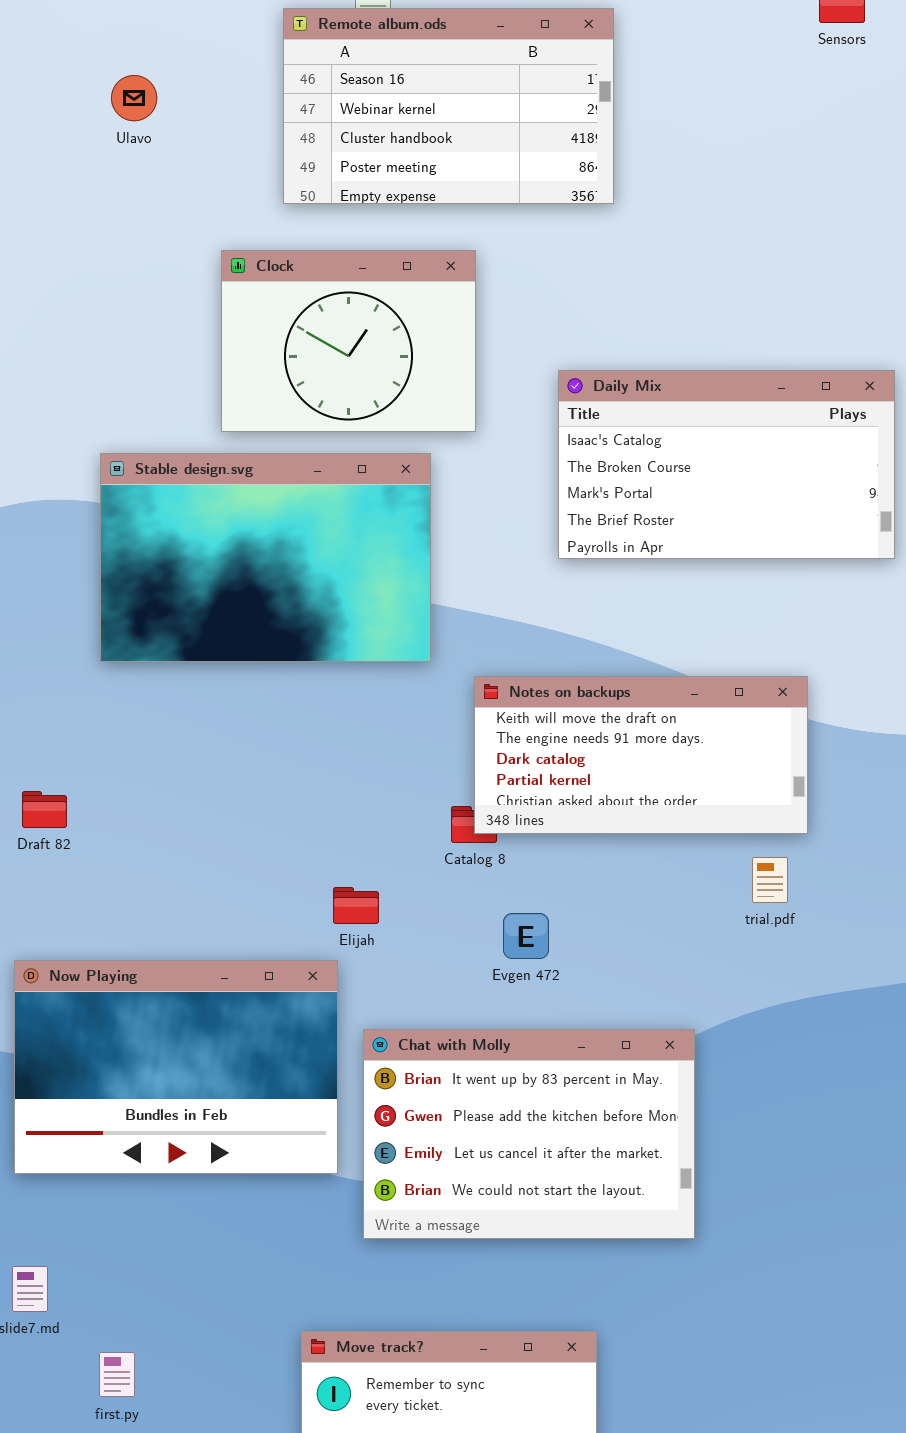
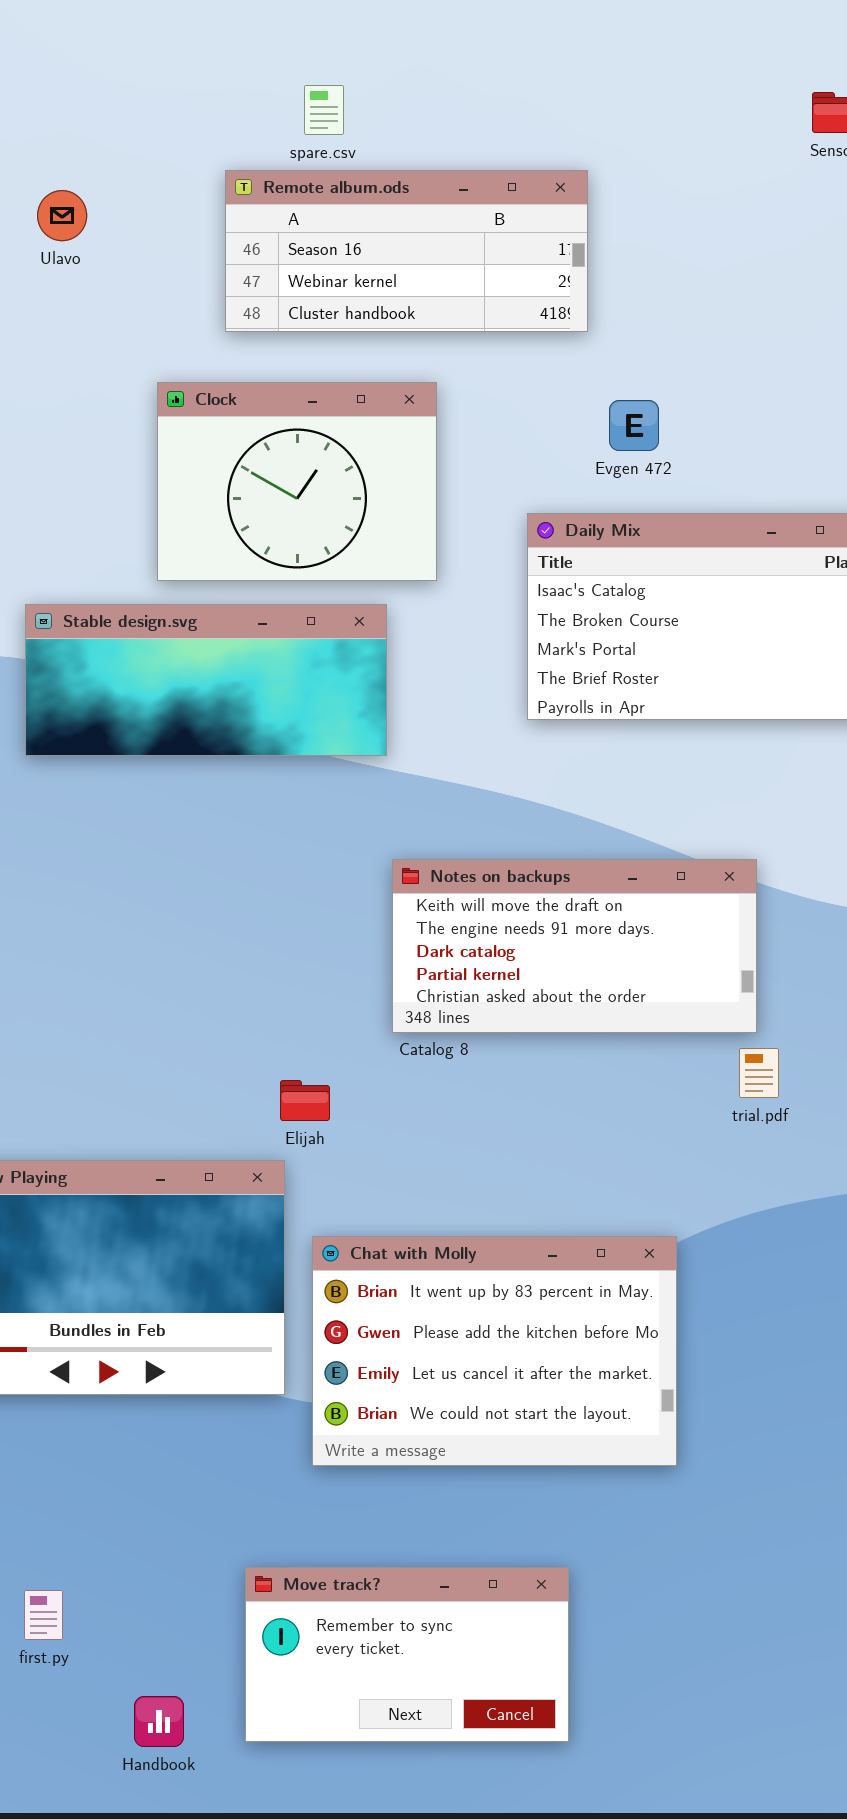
Remote album.ods: [283,8,614,204] -> [225,170,588,332], resized
Stable design.svg: [100,453,431,662] -> [25,604,387,756], resized
Notes on backups: [474,676,808,834] -> [392,859,757,1033], moved
Evgen 472: [503,913,549,959] -> [609,400,659,451], moved

